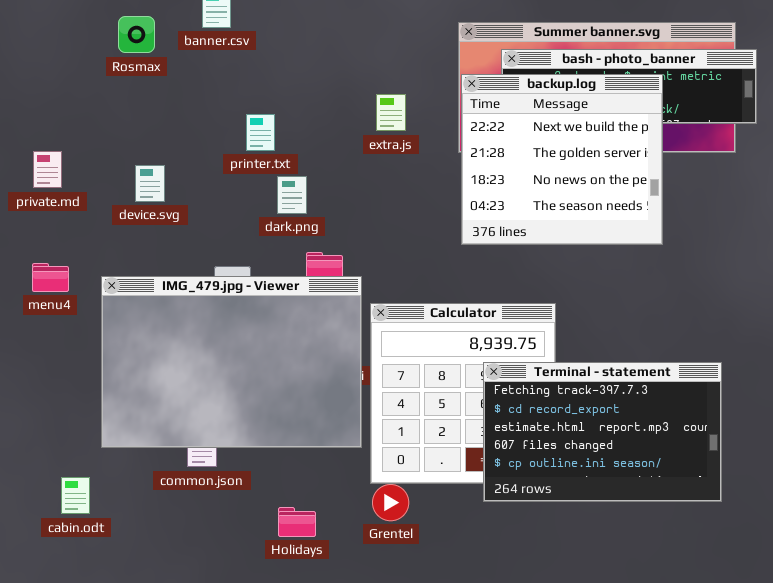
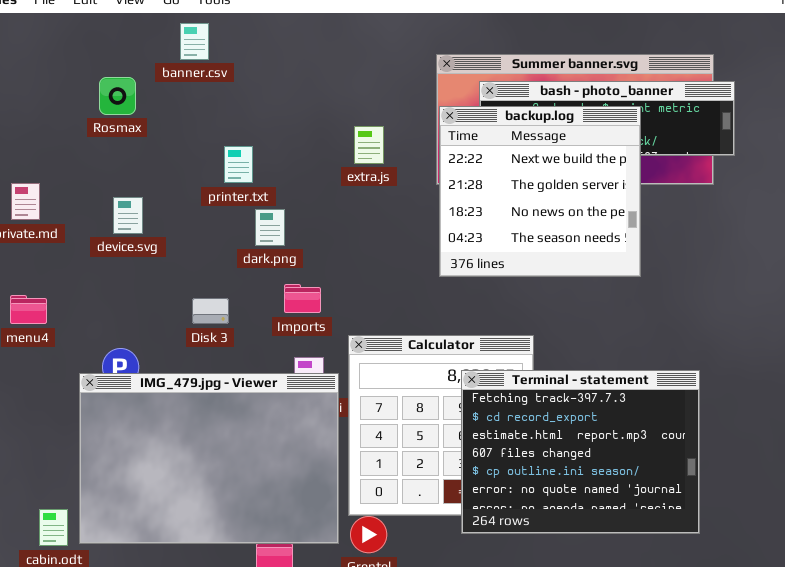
Rosmax: [118,16,155,53] -> [99,77,136,115], moved
IMG_479.jpg - Viewer: [101,276,362,448] -> [79,373,339,544], moved
Terminal - statement: [483,362,722,502] -> [461,370,700,534], resized

